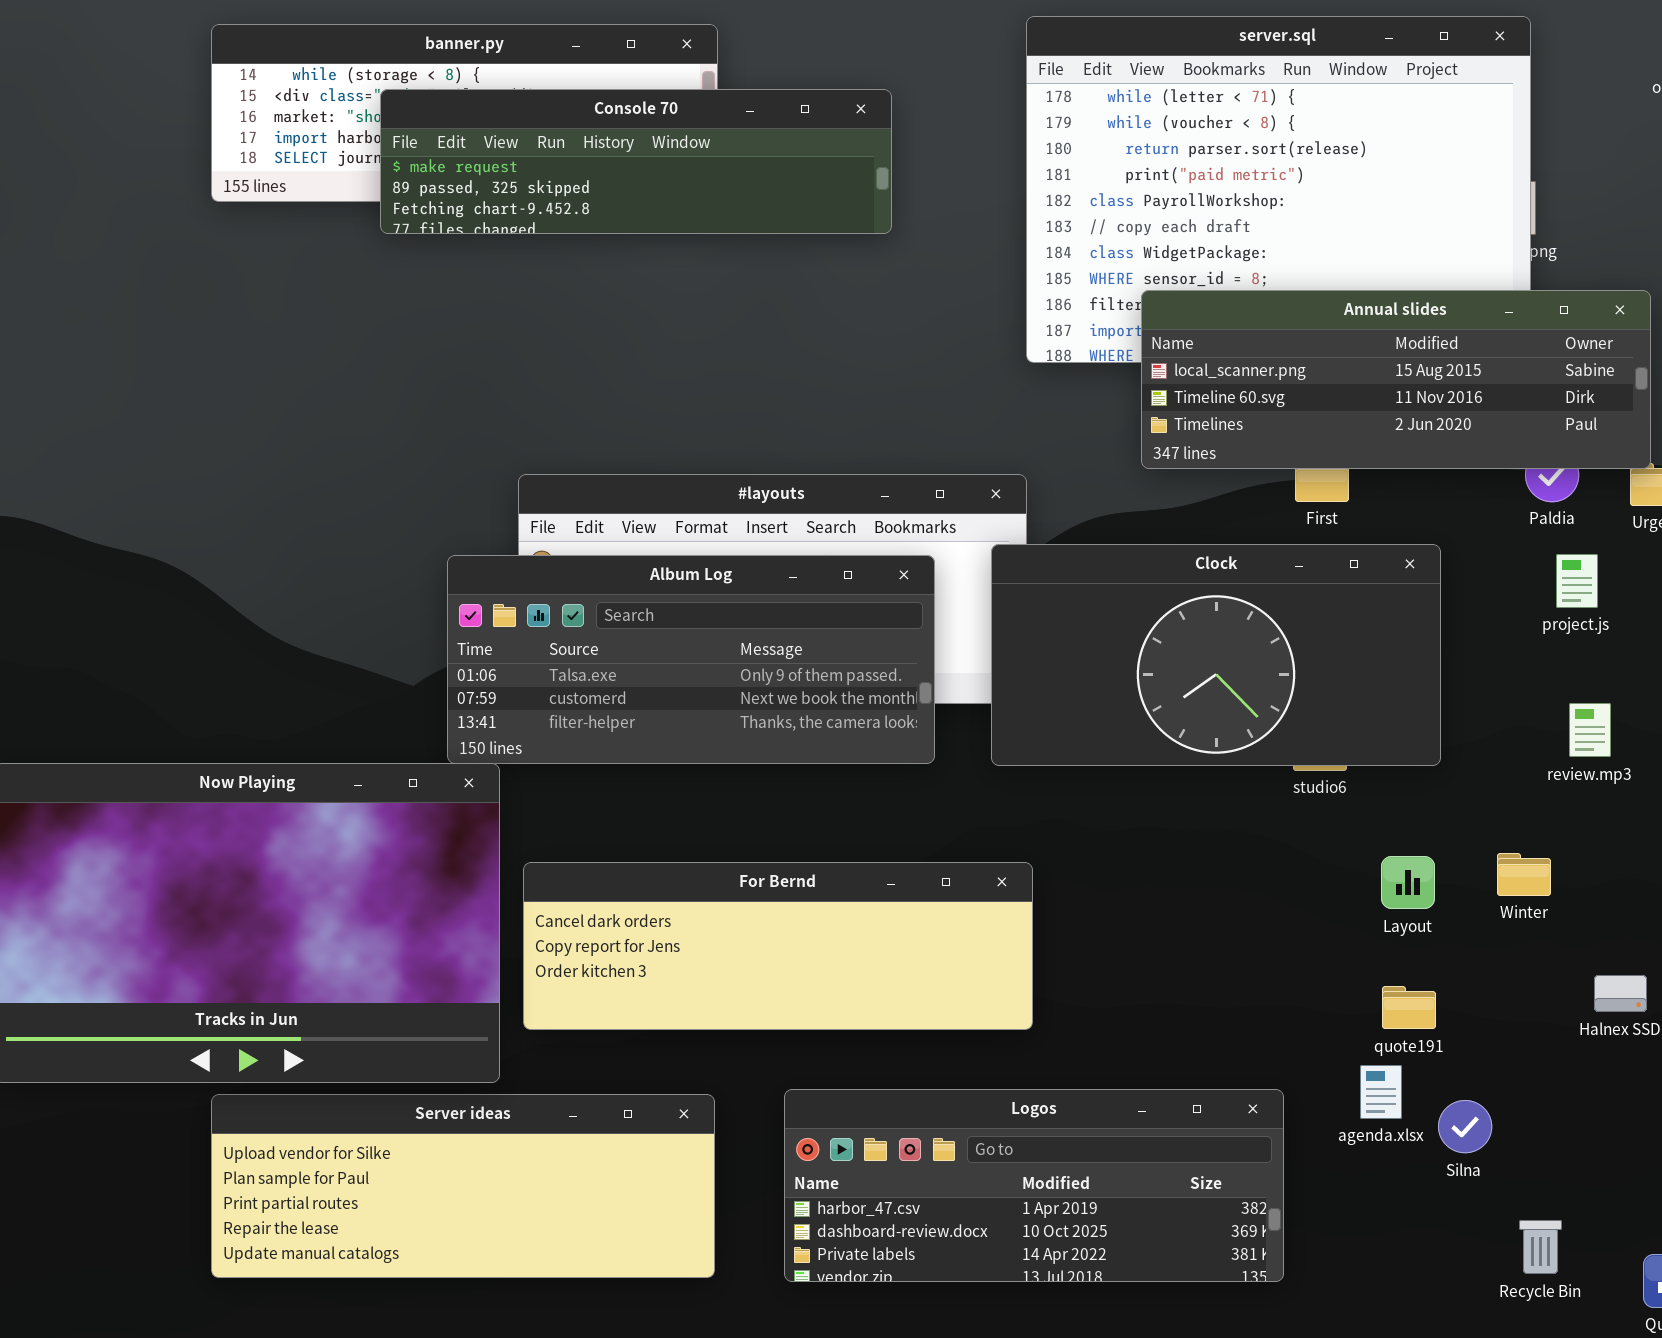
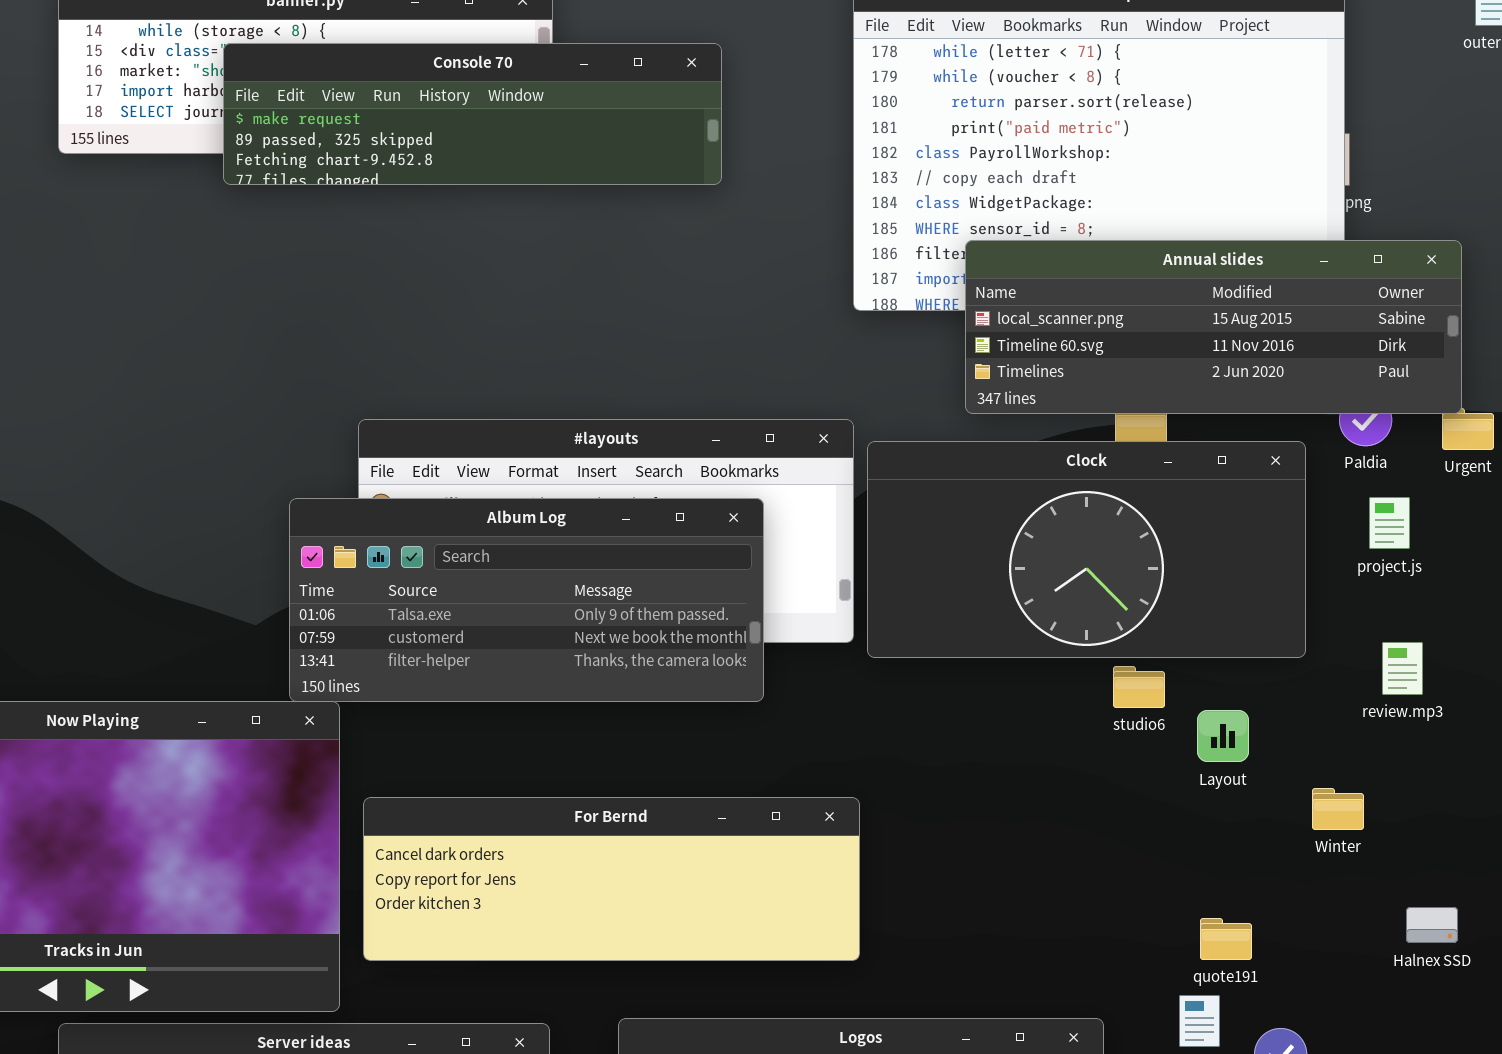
Clock: [991,544,1441,766] -> [867,441,1306,658], moved
Layout: [1381,856,1435,909] -> [1197,710,1249,762], moved

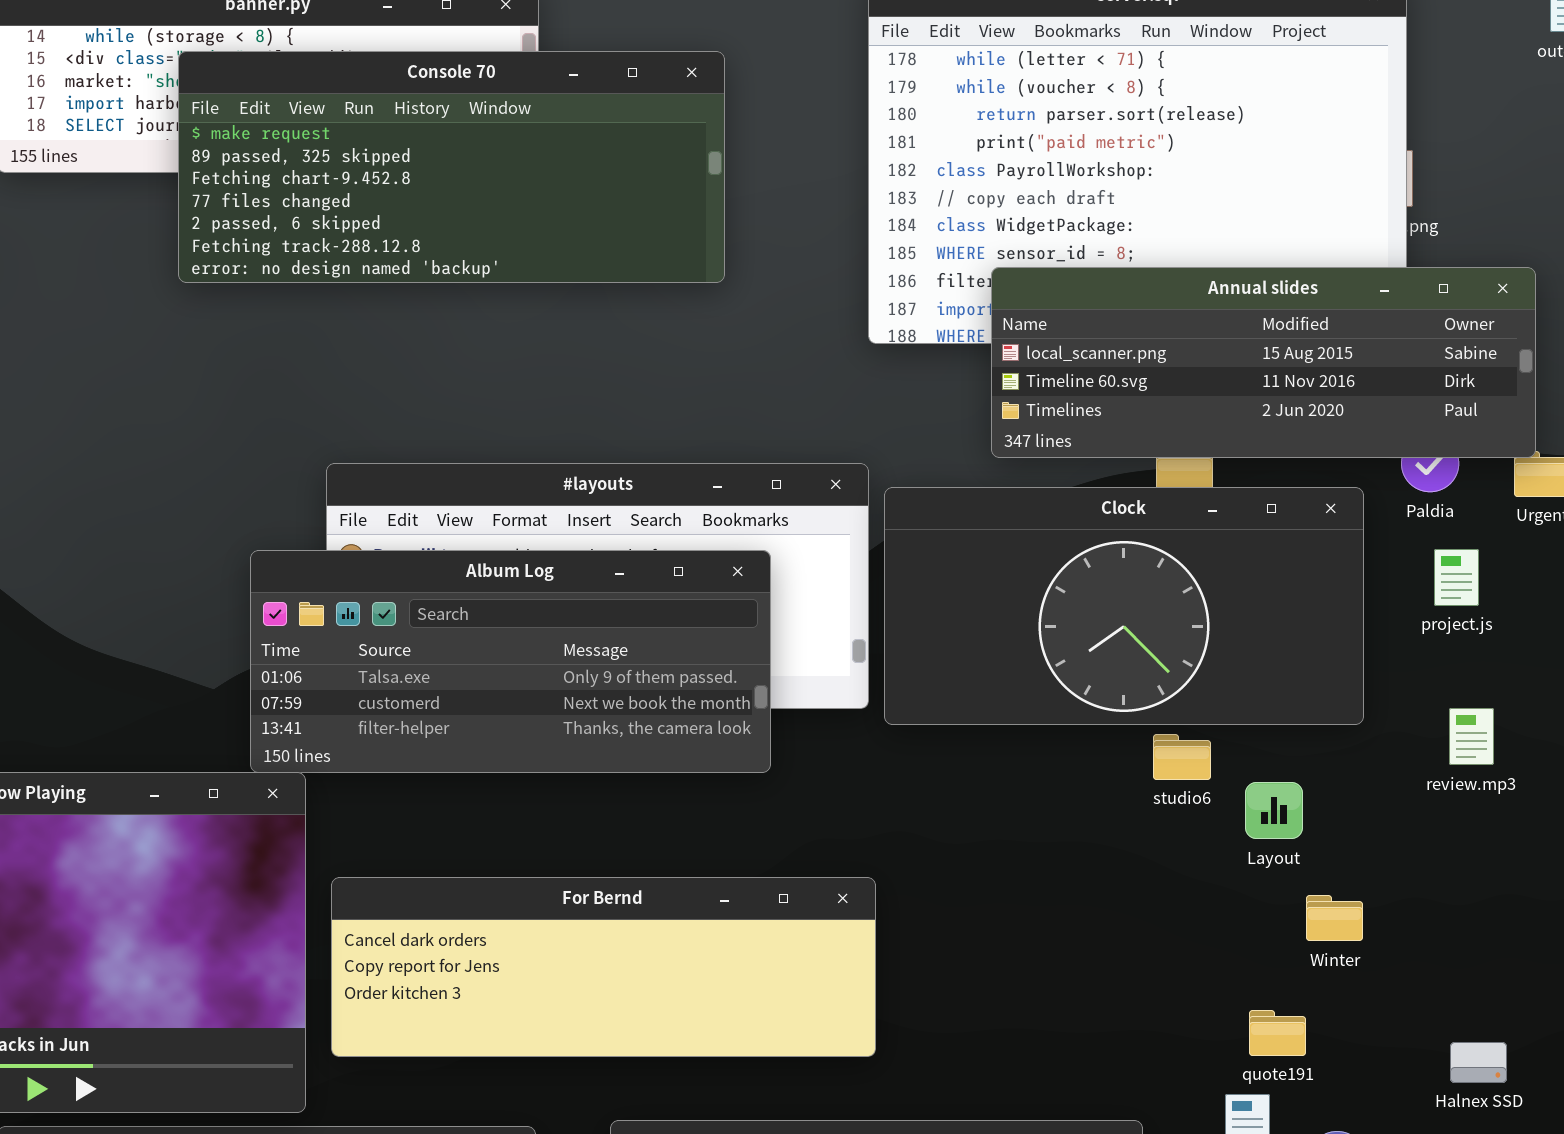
Console 70: [223,43,722,185] -> [178,51,725,283], resized
Winter: [1312,788,1364,830] -> [1306,895,1363,941], moved
Halnex SSD: [1406,907,1458,943] -> [1450,1042,1507,1083], moved

